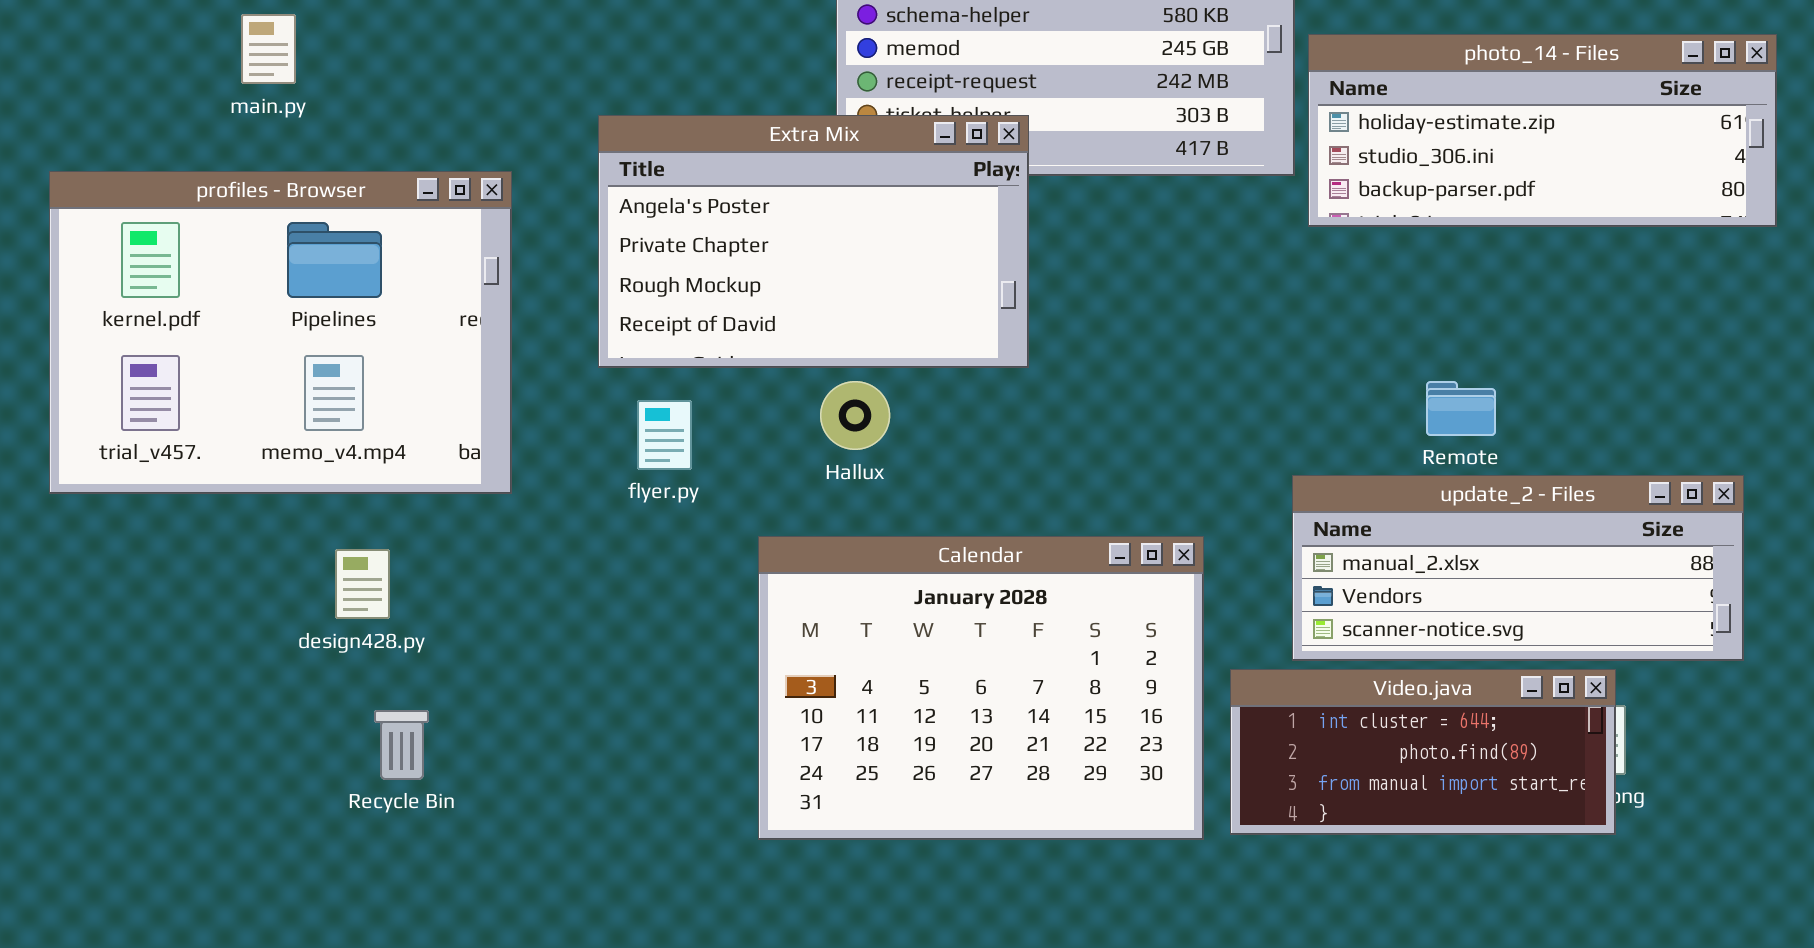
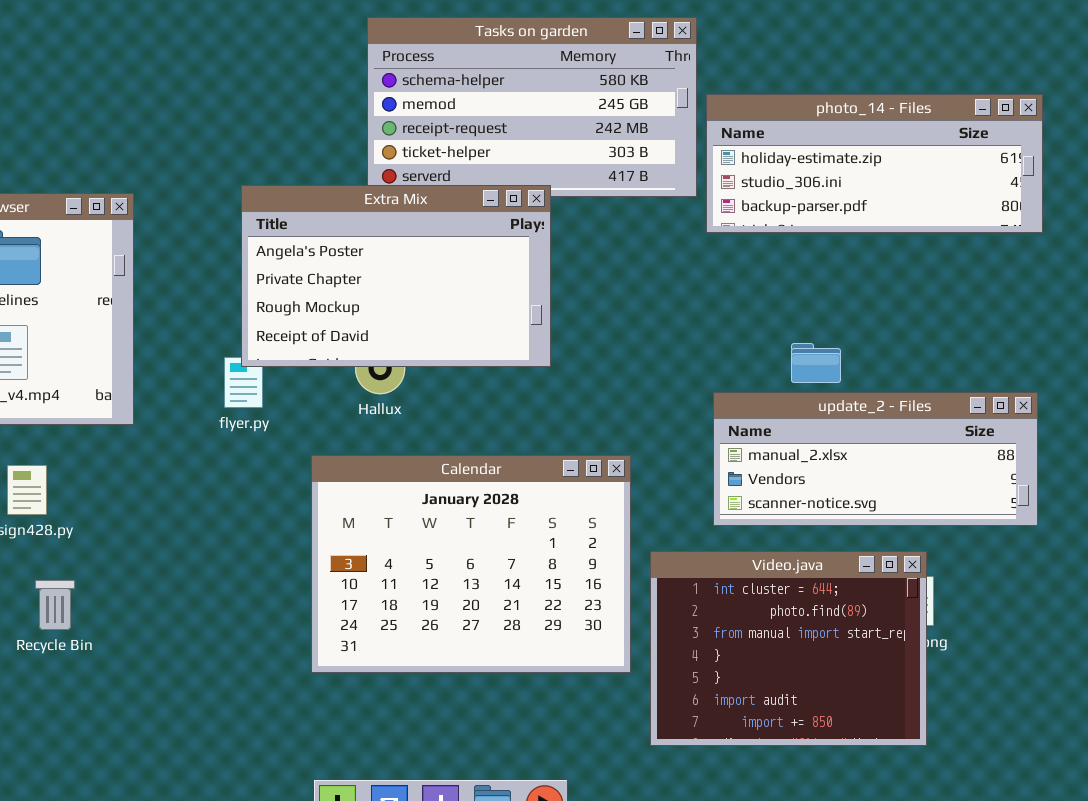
Extra Mix: [598,115,1029,368] -> [241,185,551,367], moved
update_2 - Files: [1292,475,1744,661] -> [713,392,1038,526], moved
Video.java: [1230,669,1616,835] -> [650,551,927,746], resized

